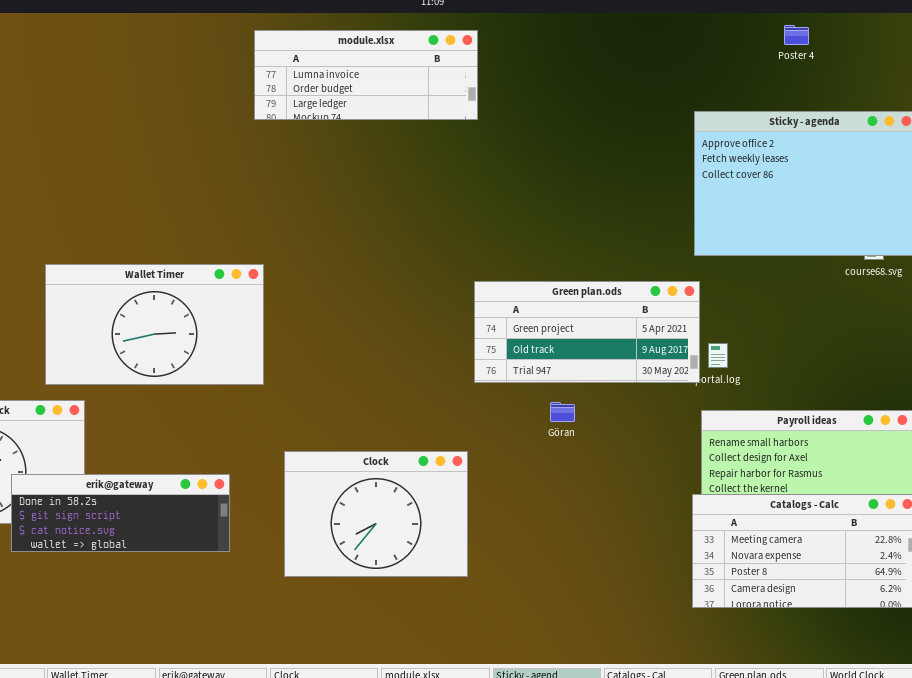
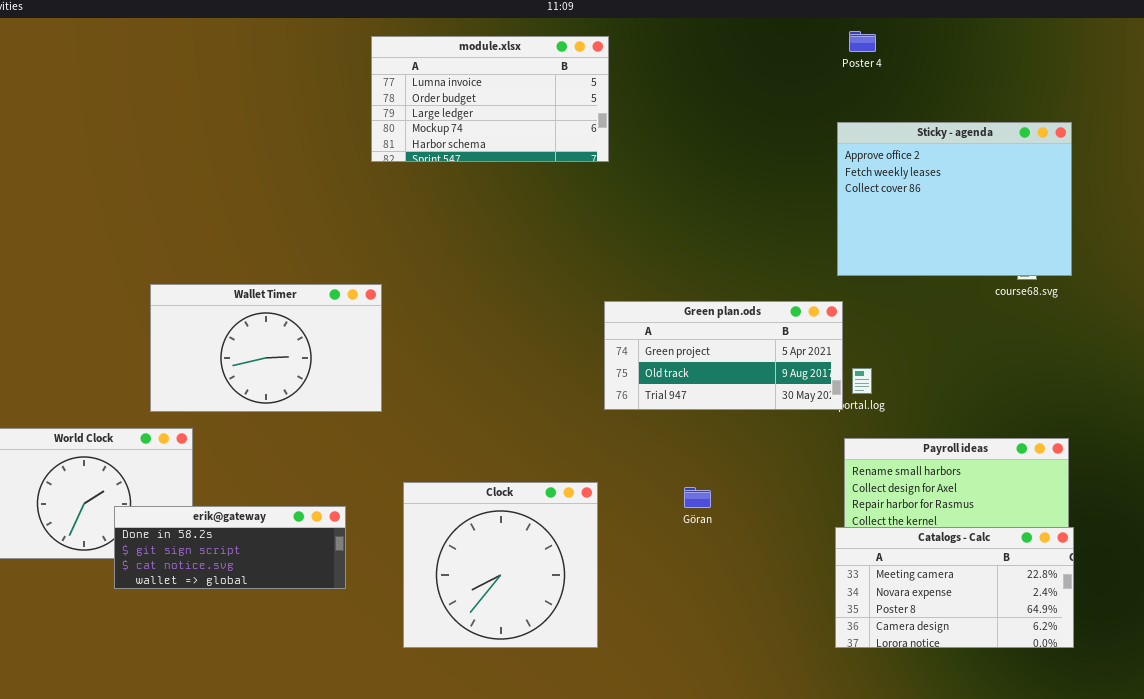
Poster 4: [784,25,809,45] -> [849,31,876,52], moved
module.xlsx: [254,30,478,120] -> [371,36,609,162], resized
Göran: [550,402,575,422] -> [684,487,711,508], moved
Clock: [284,451,468,577] -> [403,482,598,648], resized

